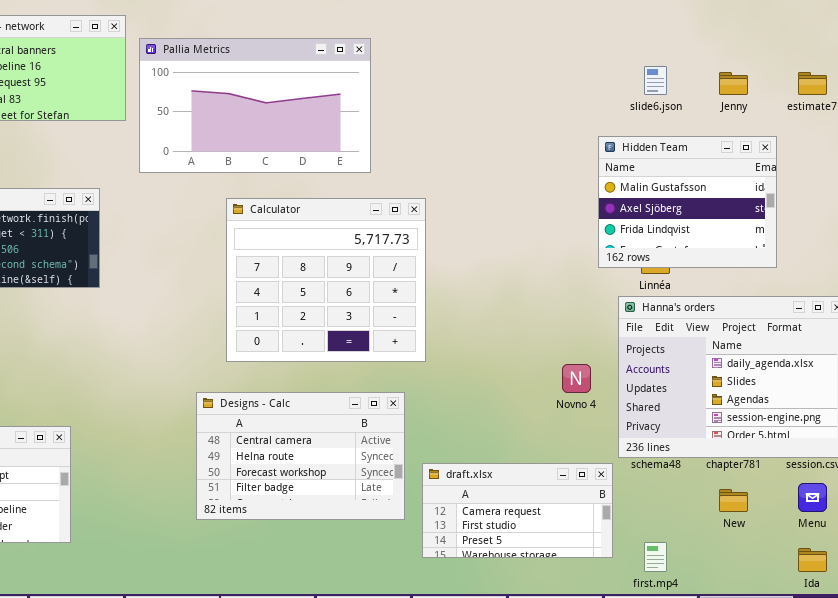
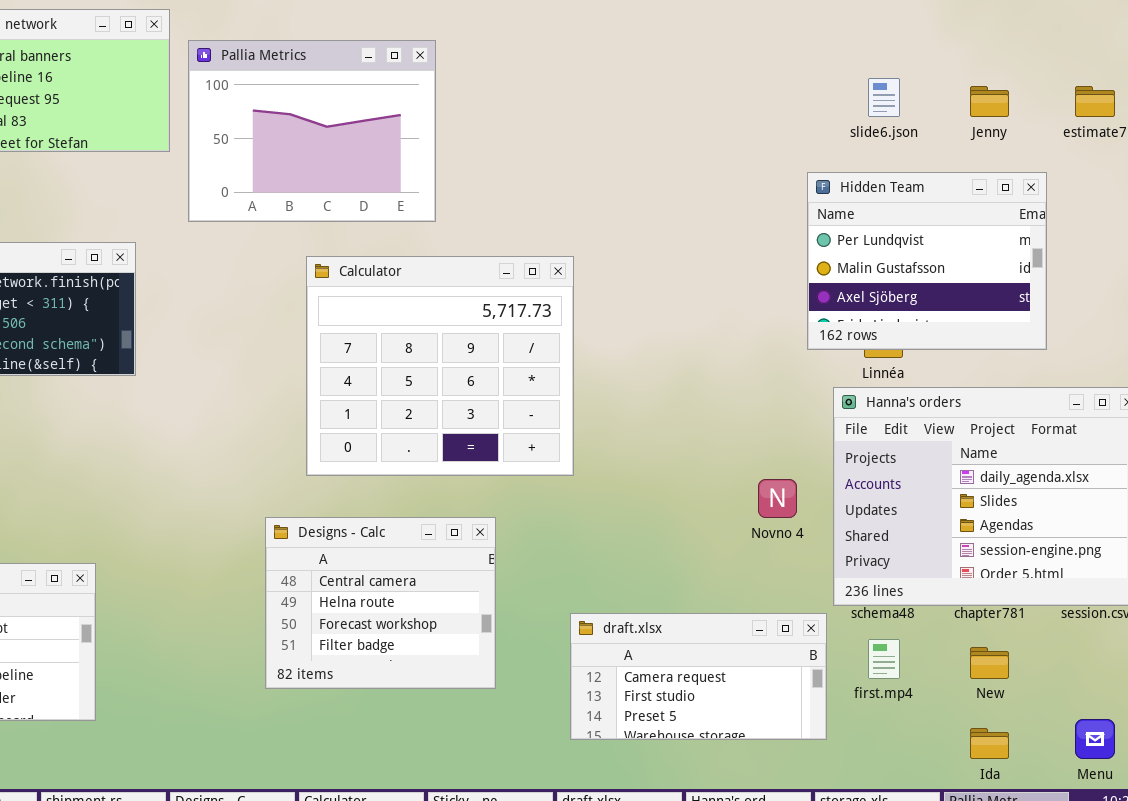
Pallia Metrics: [139,38,371,173] -> [188,40,436,222], resized
Hidden Team: [598,136,777,268] -> [807,172,1047,350], scrolled up 1 row
Designs - Calc: [196,392,405,520] -> [265,517,496,689], resized
Menu: [798,483,827,512] -> [1075,719,1115,759], moved
first.mp4: [644,542,667,572] -> [868,639,900,679], moved
Ida: [798,548,827,572] -> [970,728,1009,759], moved

